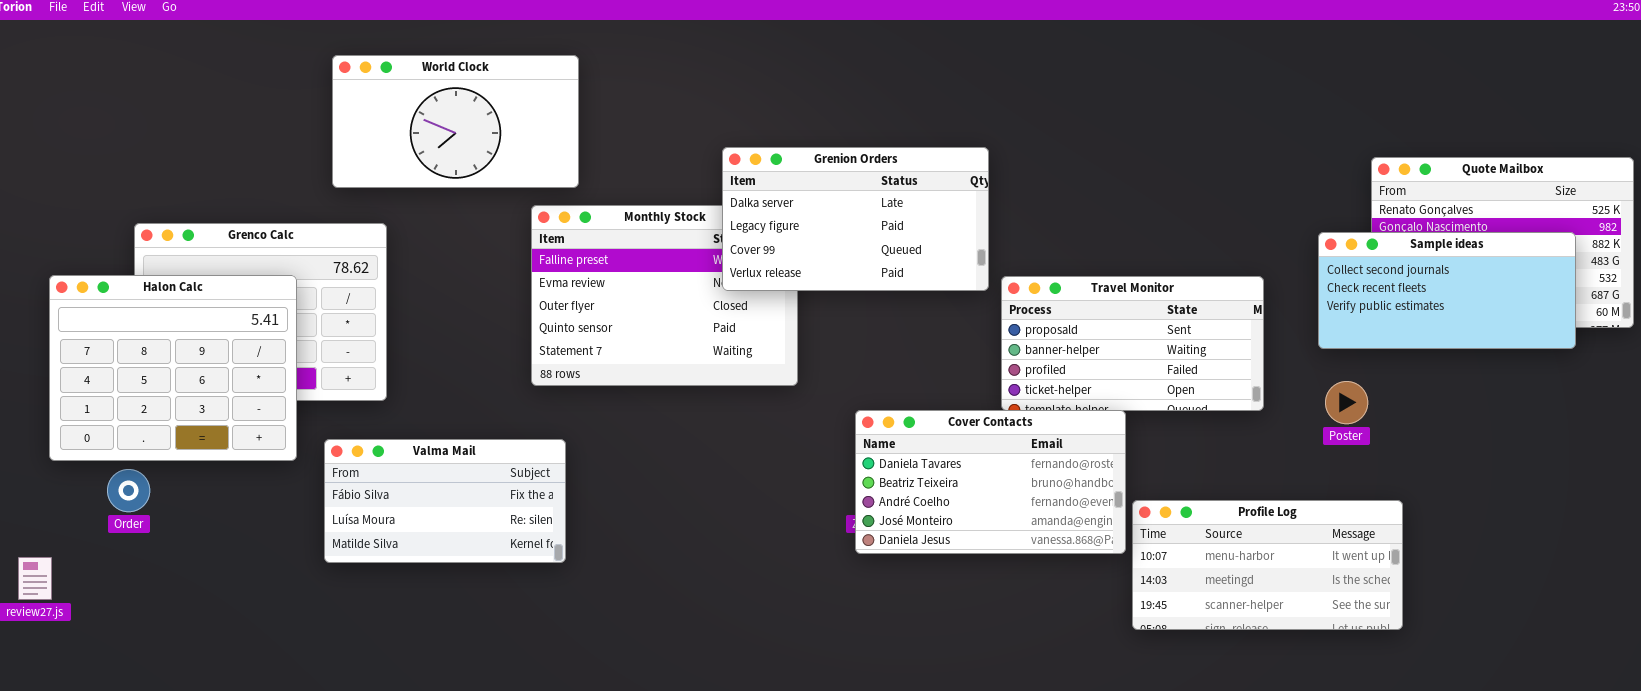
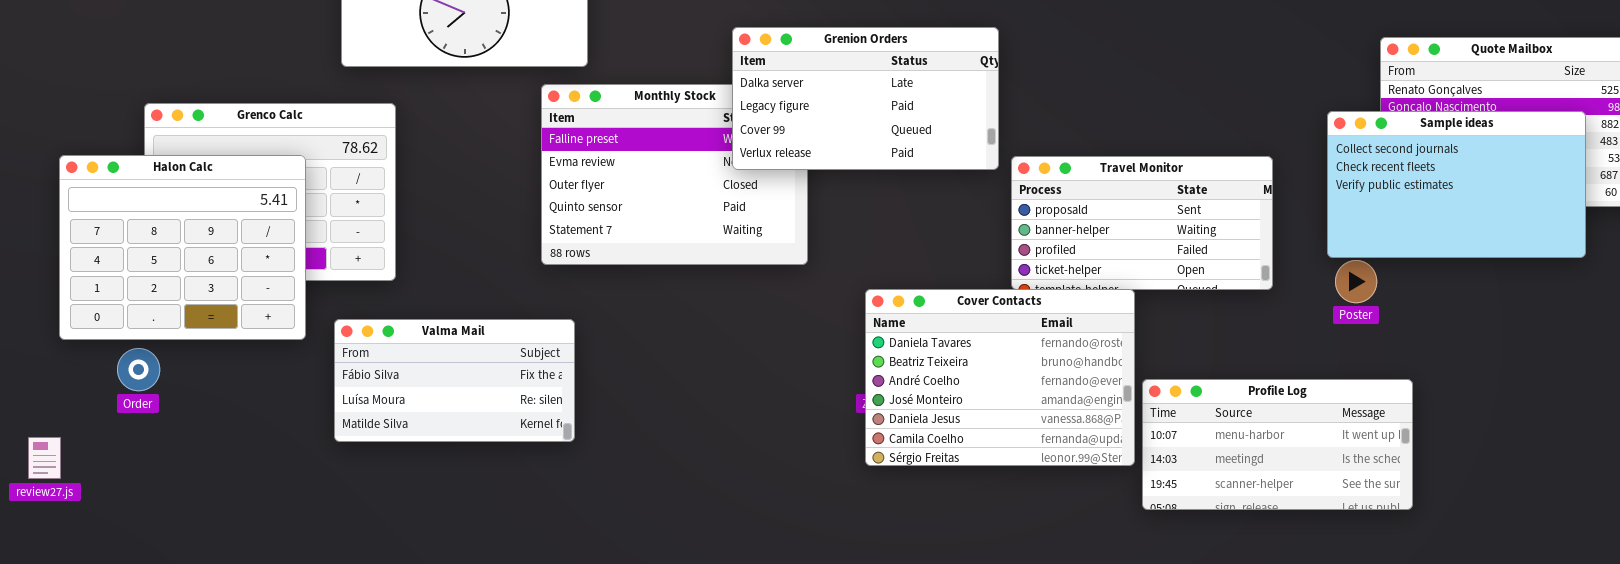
Sample ideas: [1318,232,1576,349] -> [1327,111,1586,258], resized
Cover Contacts: [855,410,1126,554] -> [865,289,1135,466], resized

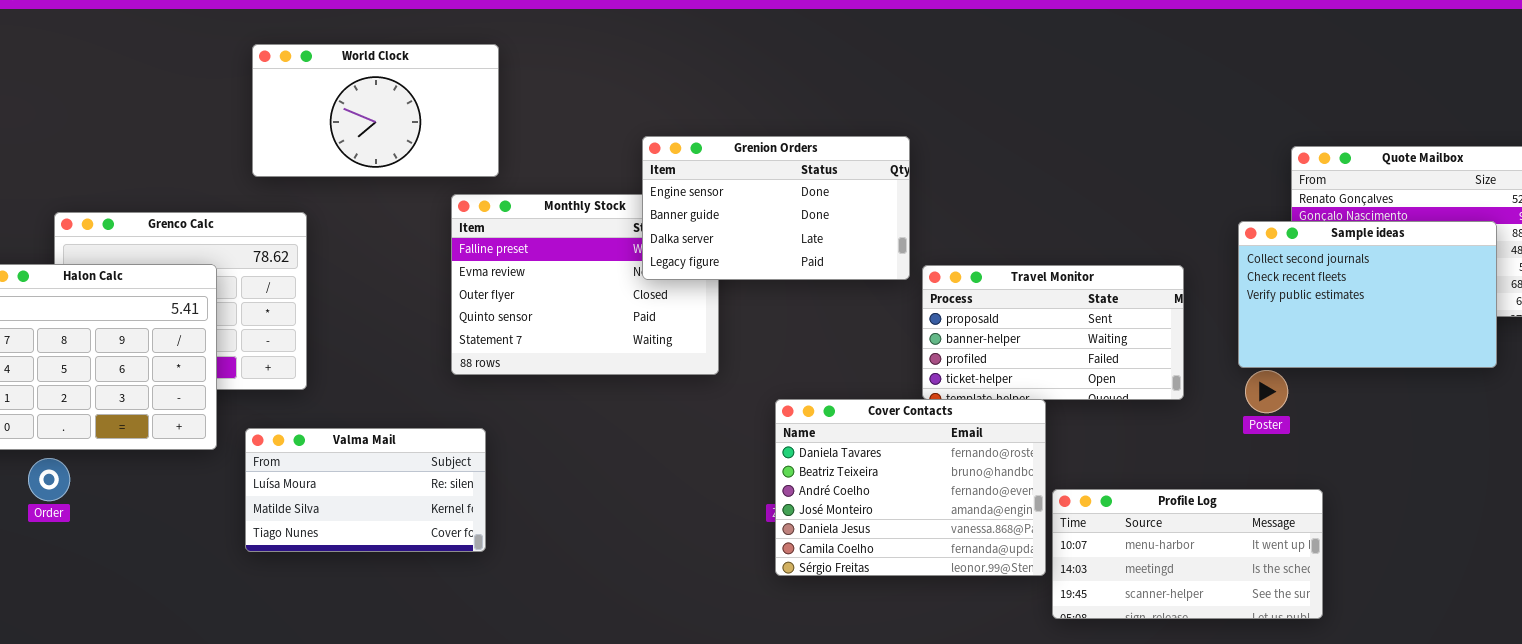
Grenion Orders: [732,27,999,170] -> [642,136,910,280], scrolled up 2 rows
Valma Mail: [334,319,575,442] -> [245,428,486,552], scrolled down 1 row

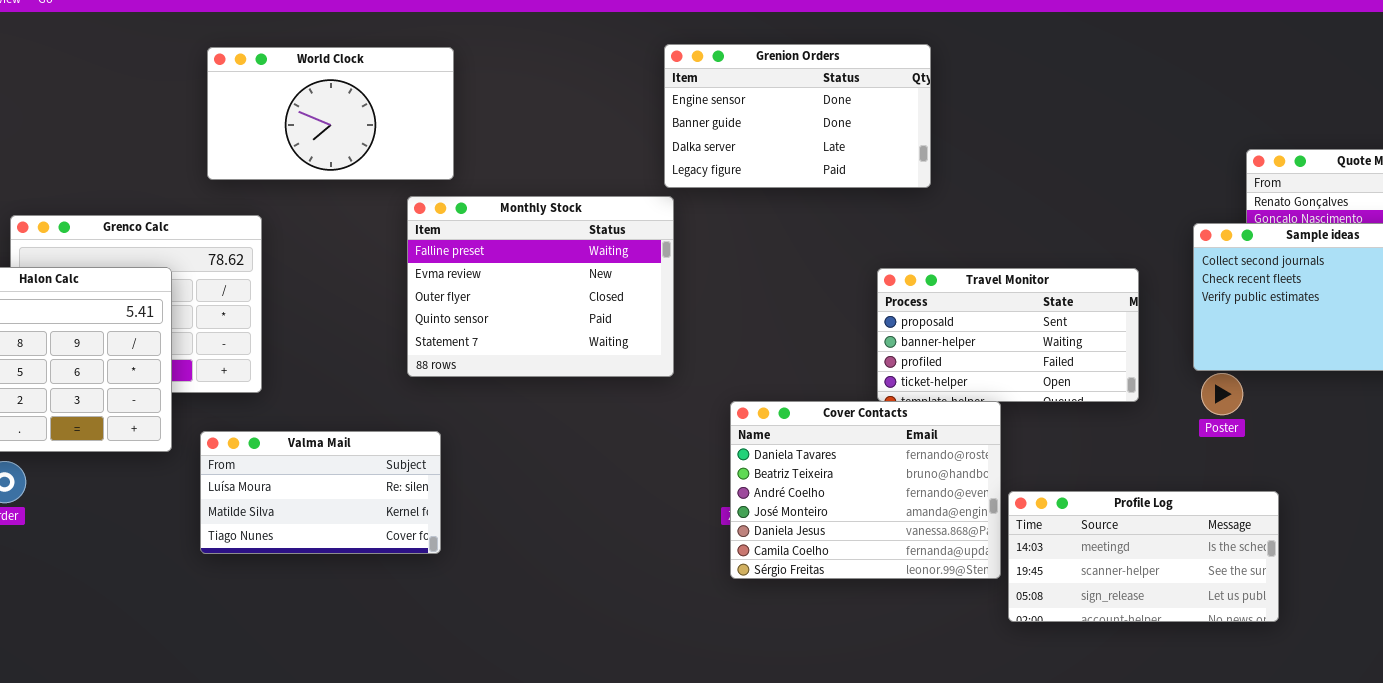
Grenion Orders: [642,136,910,280] -> [664,44,931,188], moved
Profile Log: [1052,489,1323,619] -> [1008,491,1279,622], scrolled down 1 row

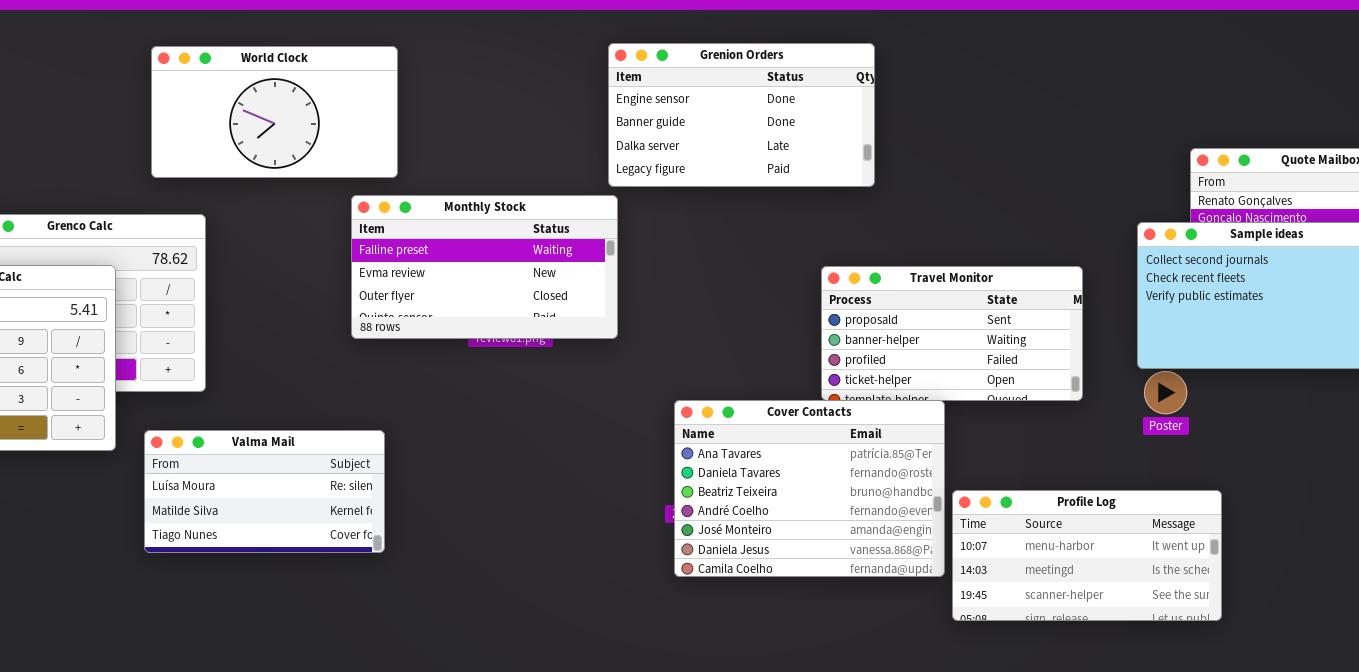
Monthly Stock: [407,196,674,377] -> [351,195,618,339], resized
Cover Contacts: [730,401,1001,579] -> [674,400,945,577], scrolled up 1 row
Profile Log: [1008,491,1279,622] -> [952,490,1222,621], scrolled up 1 row

